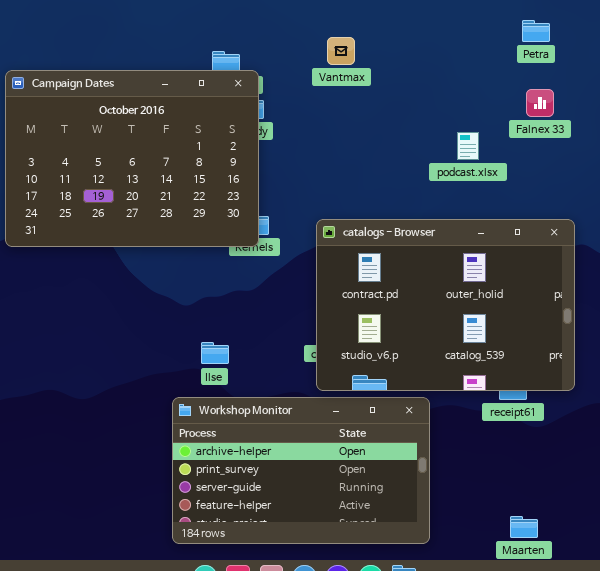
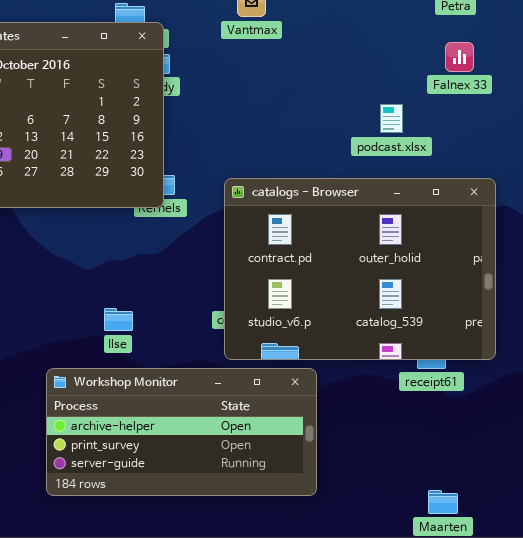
podcast.xlsx: [457,132,479,160] -> [380,104,403,133], moved
Workshop Monitor: [172,397,430,544] -> [46,368,317,496], moved, resized

